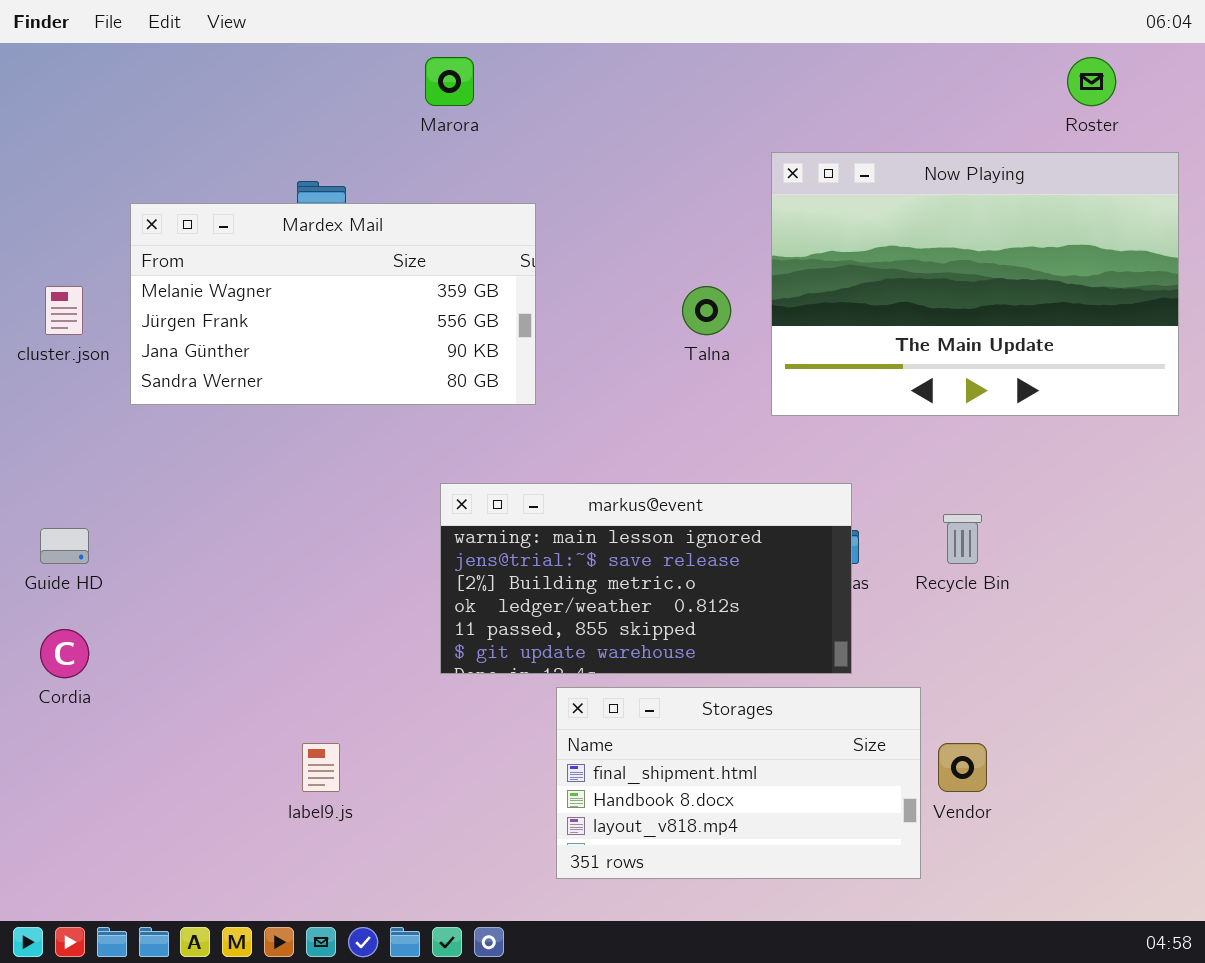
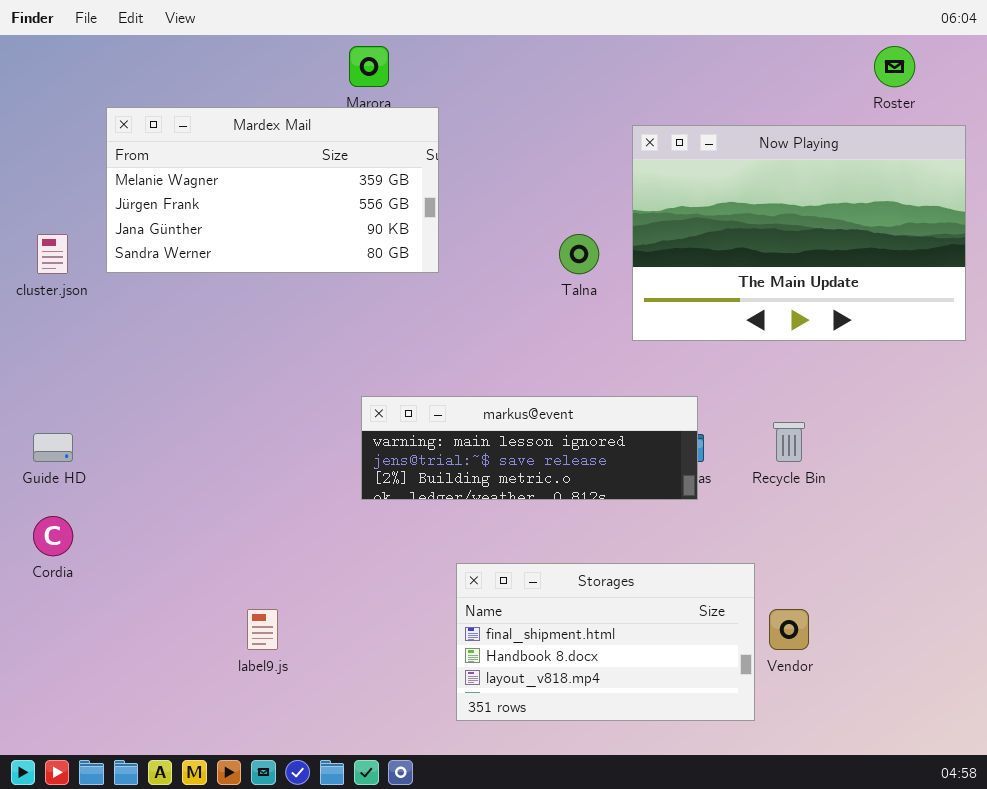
Mardex Mail: [130,203,536,405] -> [106,107,439,273], moved
markus@event: [440,483,852,674] -> [361,396,698,500], resized

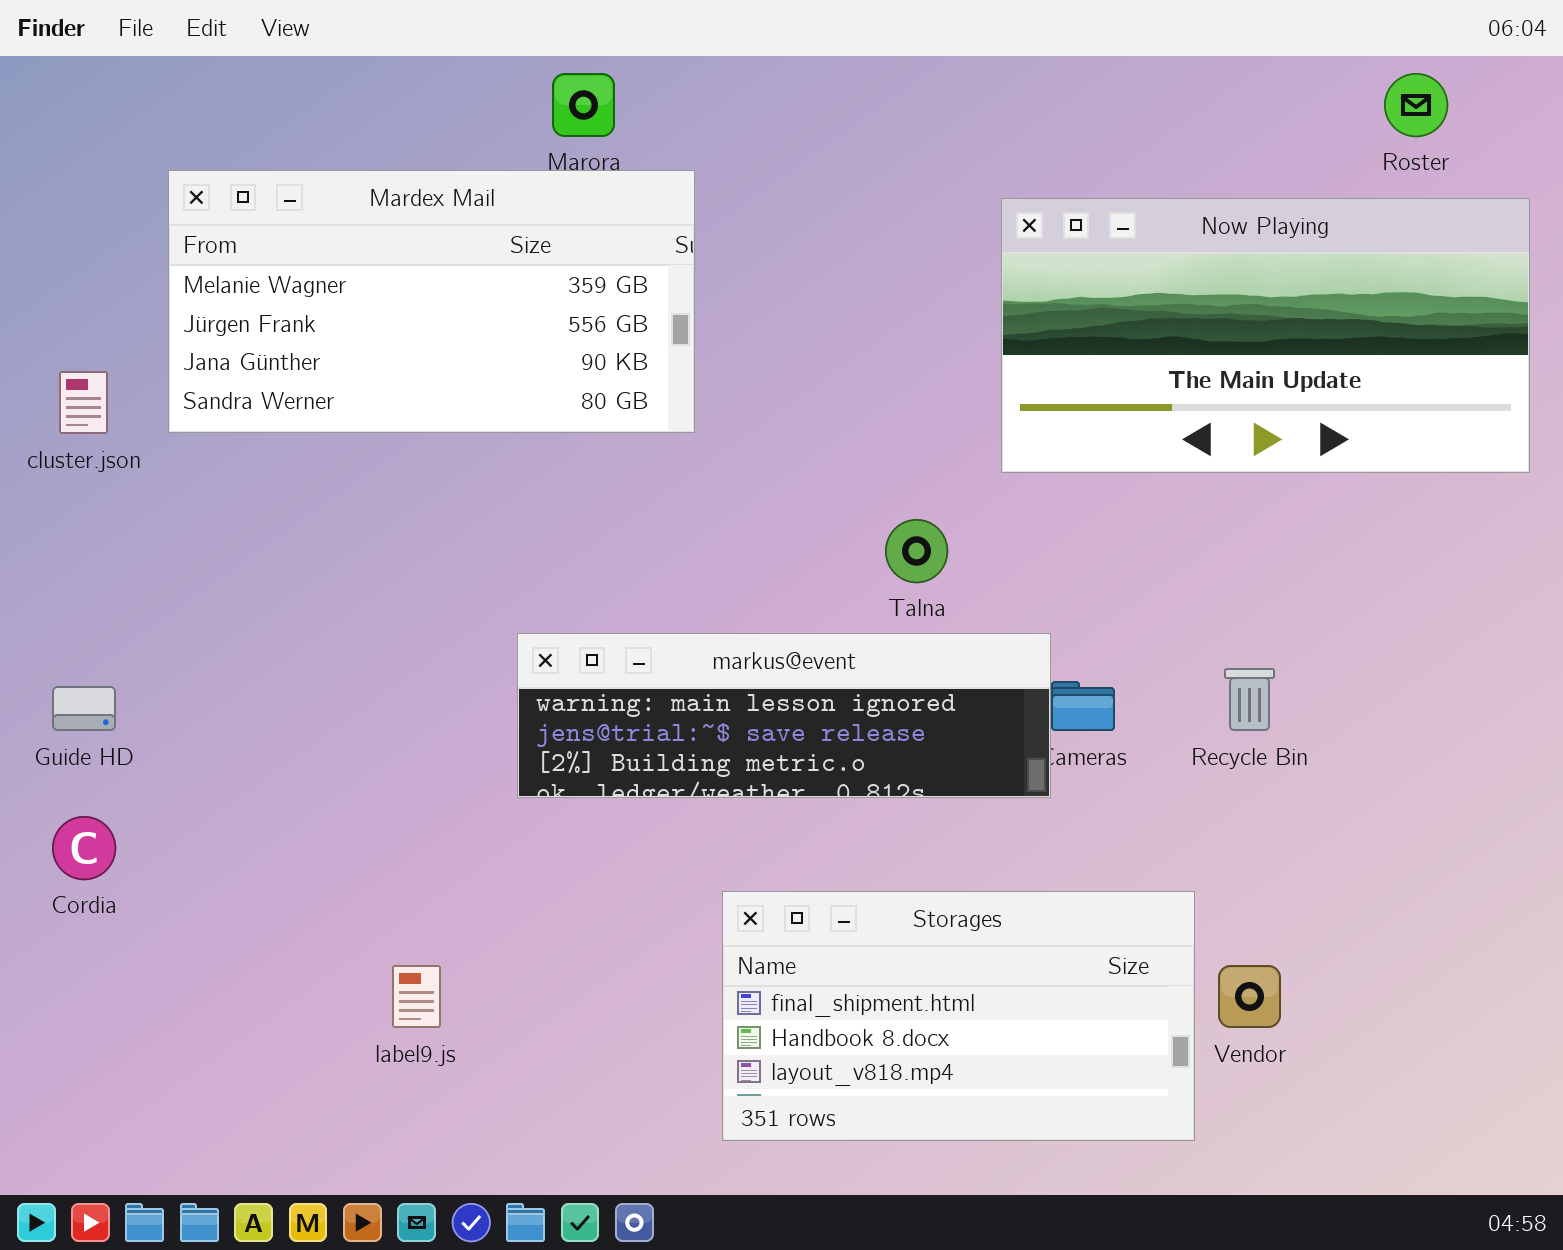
Now Playing: [632,125,966,341] -> [1001,198,1530,473], resized
Talna: [559,234,599,274] -> [885,519,948,583], moved
markus@event: [361,396,698,500] -> [517,633,1051,798], moved

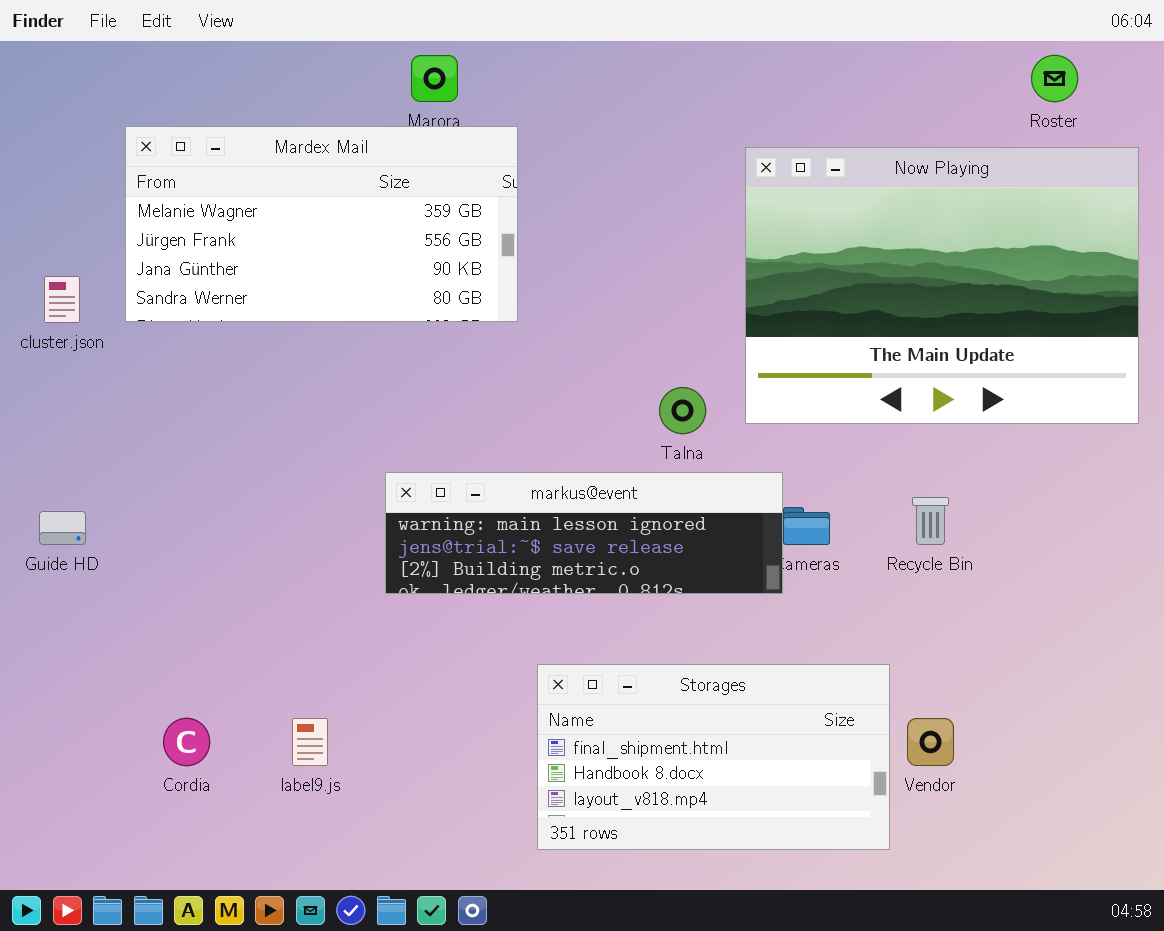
Now Playing: [1001,198,1530,473] -> [745,147,1139,424], resized
Cordia: [52,816,116,880] -> [163,718,210,766], moved

